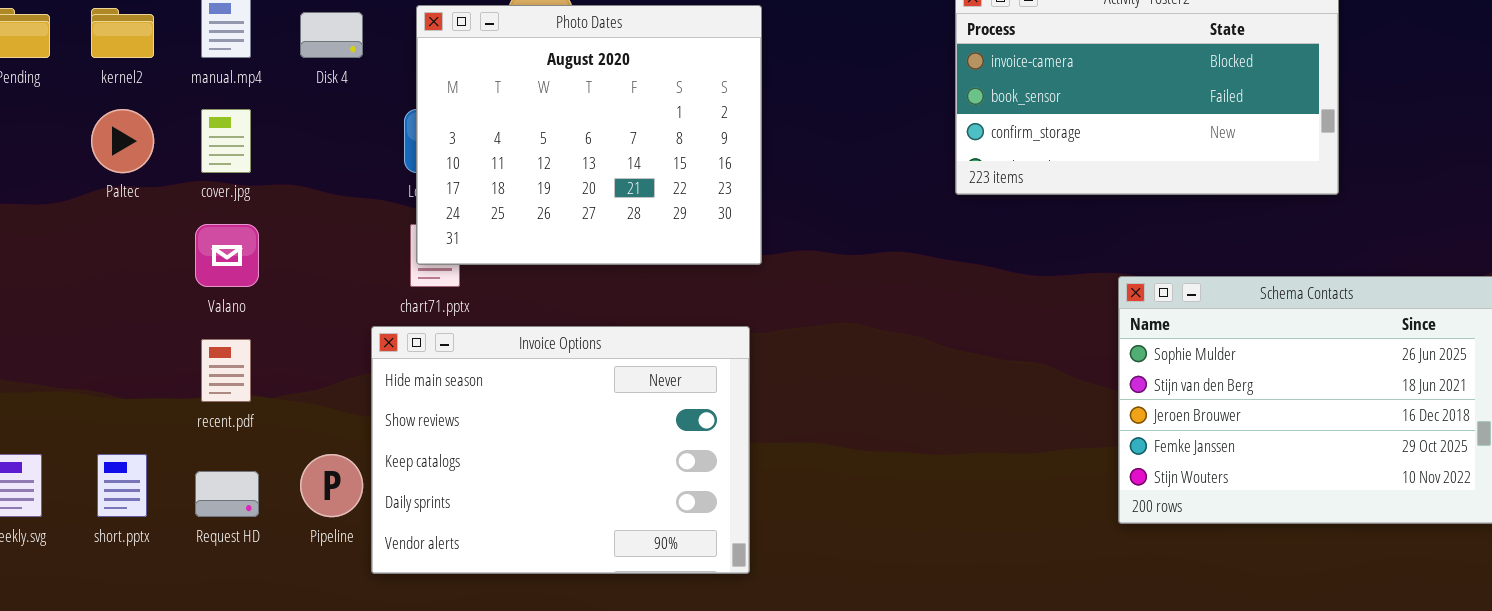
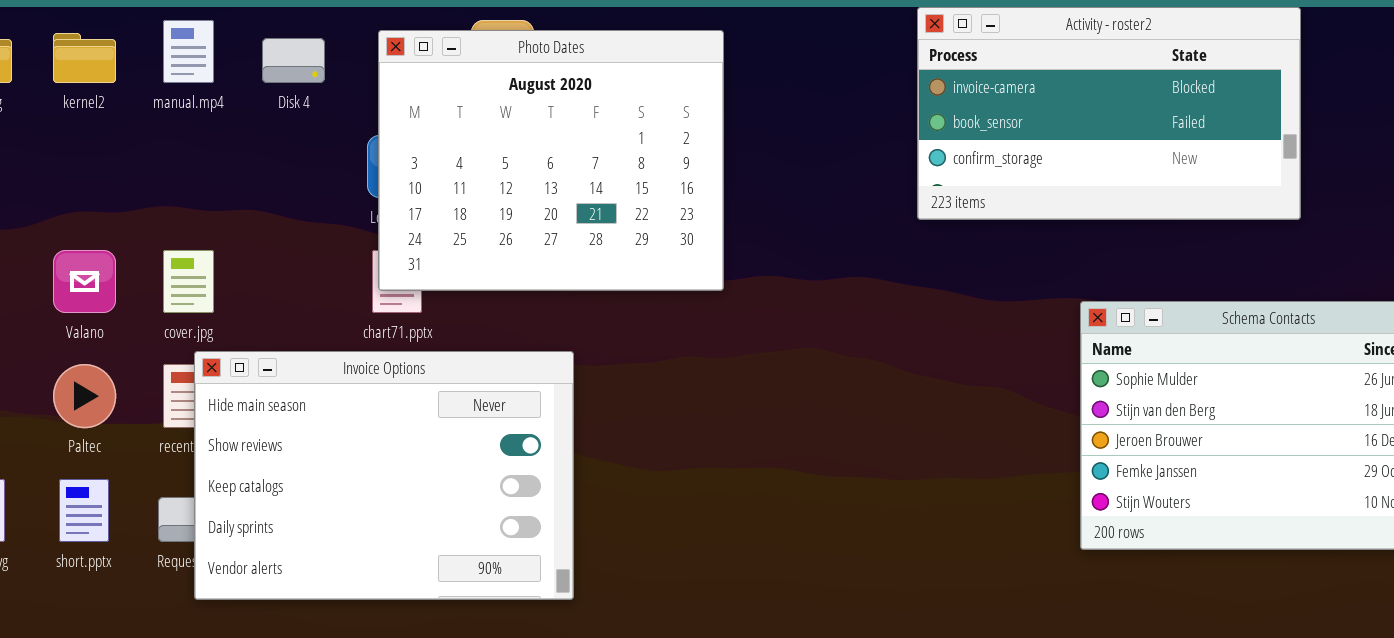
Paltec: [91,109,154,173] -> [53,364,116,428], moved
cover.jpg: [201,109,251,173] -> [163,250,214,313], moved
Valano: [195,224,259,287] -> [53,250,116,313], moved
Invoice Options: [371,326,750,574] -> [194,351,574,600], moved

